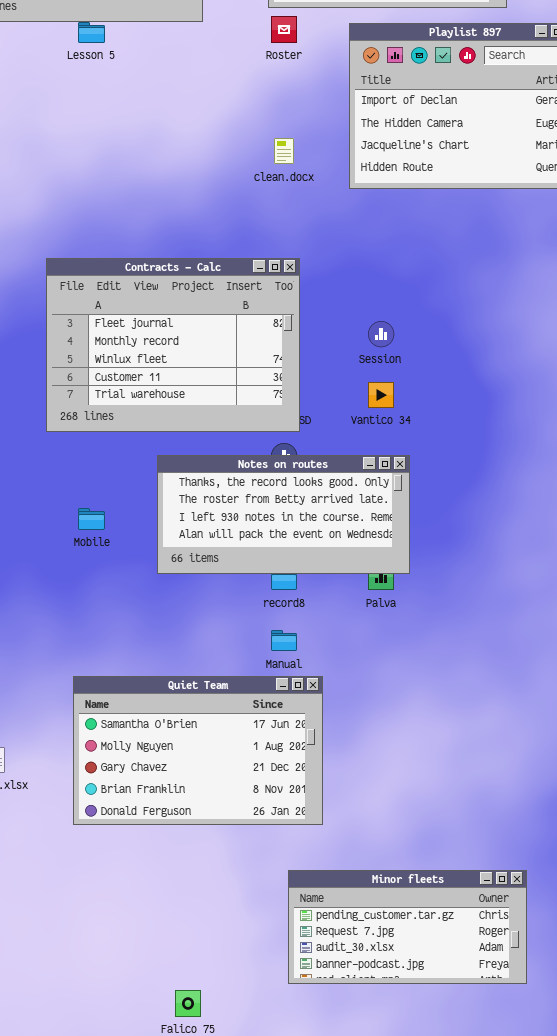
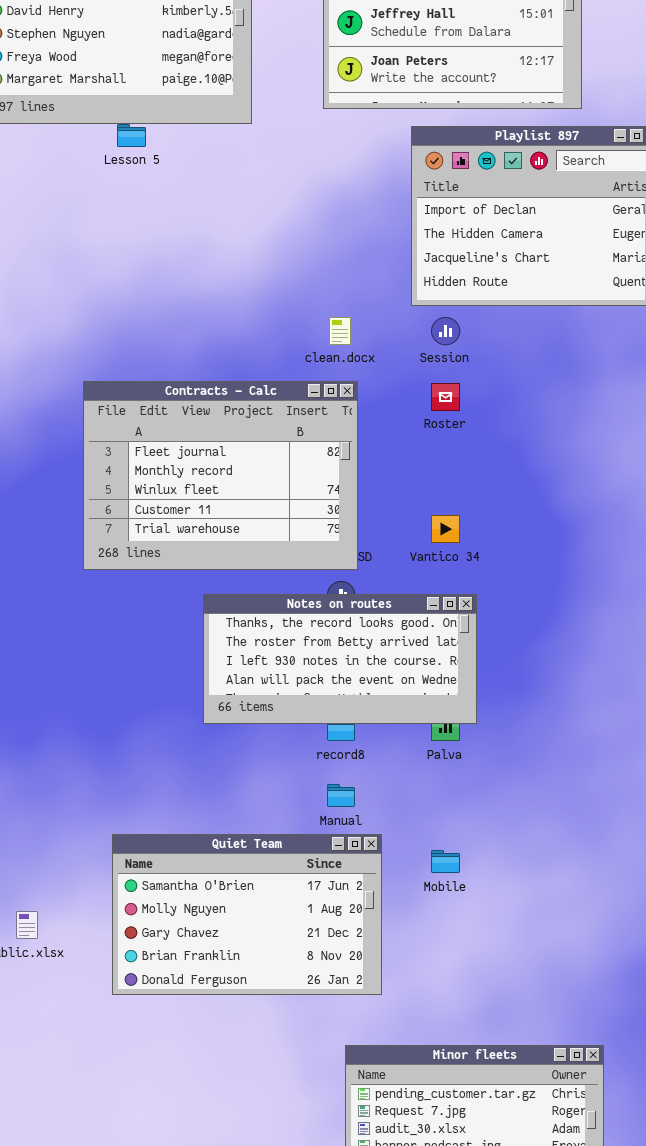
Roster: [271,16,297,43] -> [431,383,460,411], moved
clean.docx: [274,138,294,164] -> [329,317,351,345], moved
Session: [368,321,394,347] -> [431,317,460,345], moved
Mobile: [78,508,105,530] -> [431,850,460,873], moved

